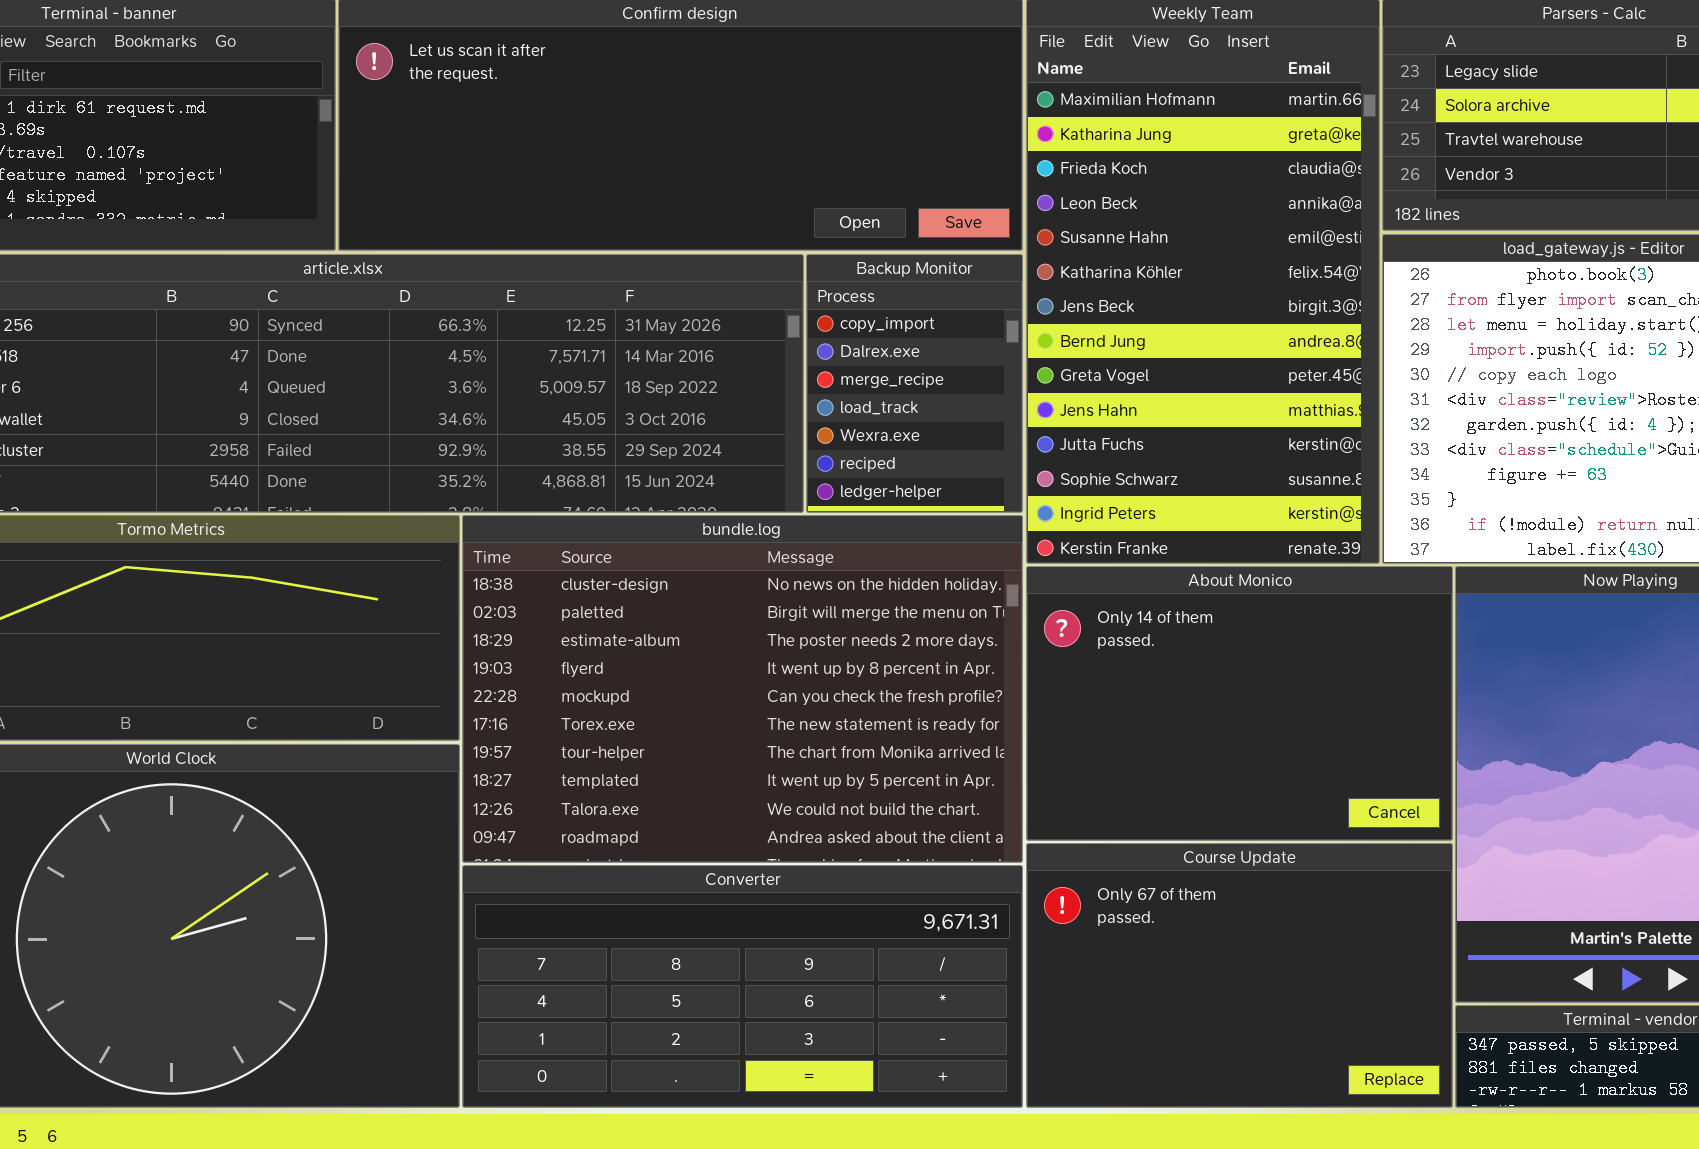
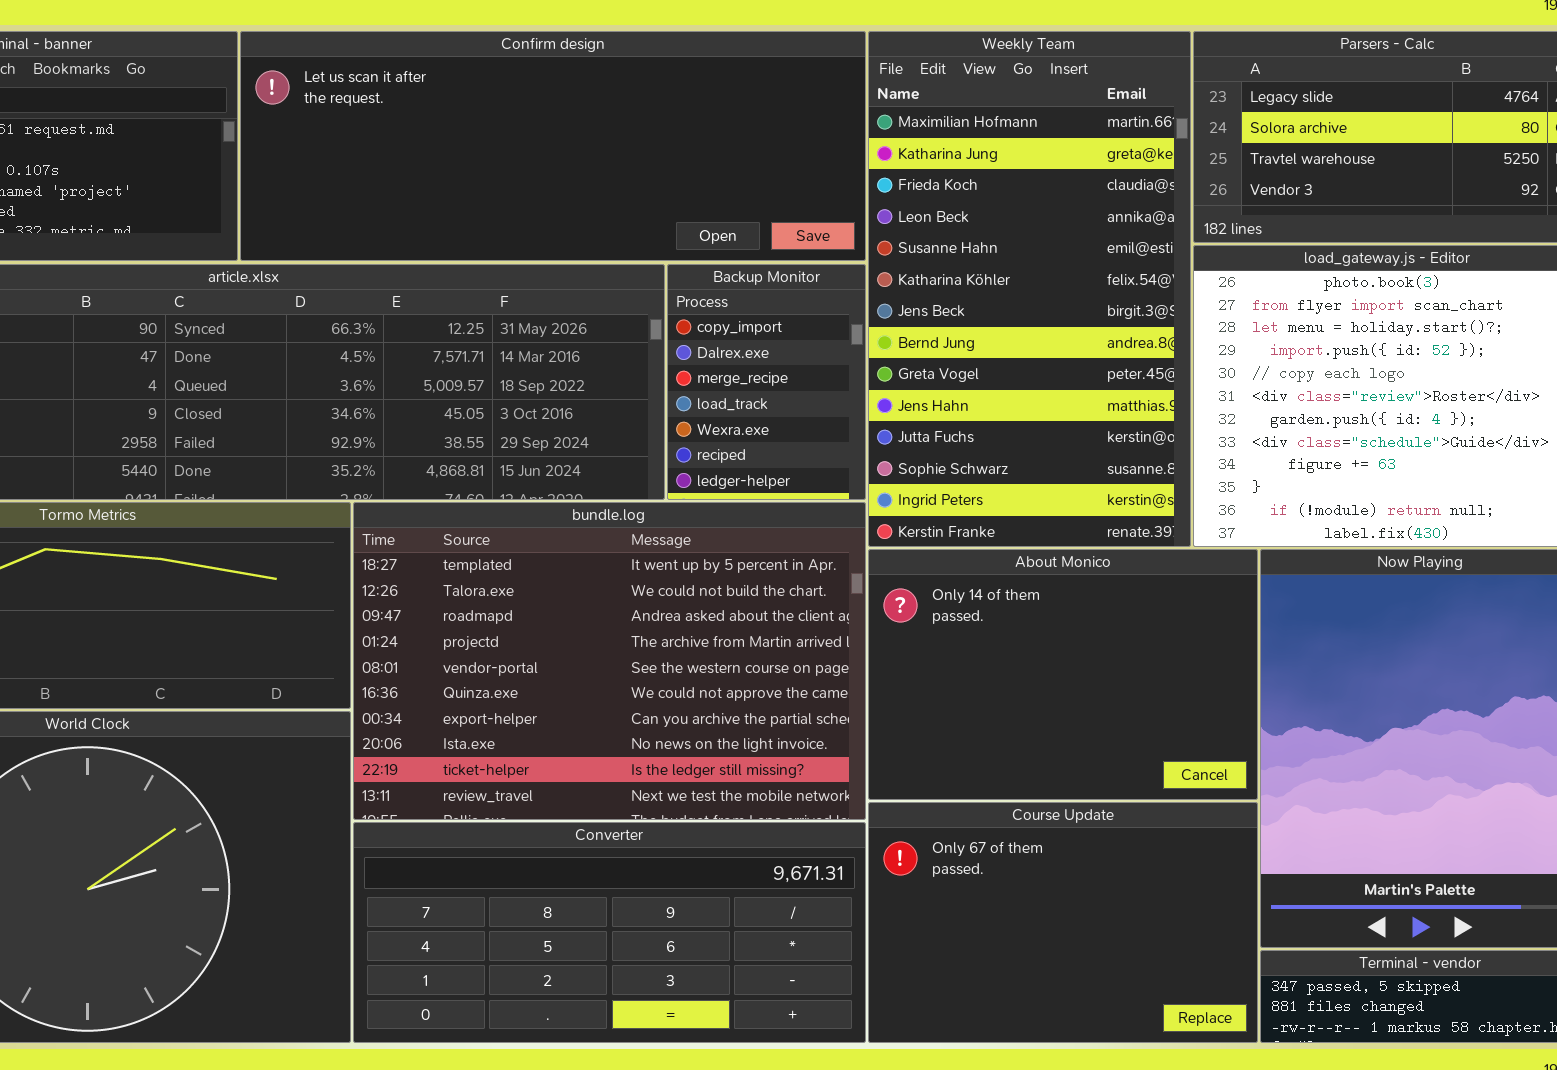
bundle.log: [462,515,1023,863] -> [353,502,866,820], scrolled down 7 rows

